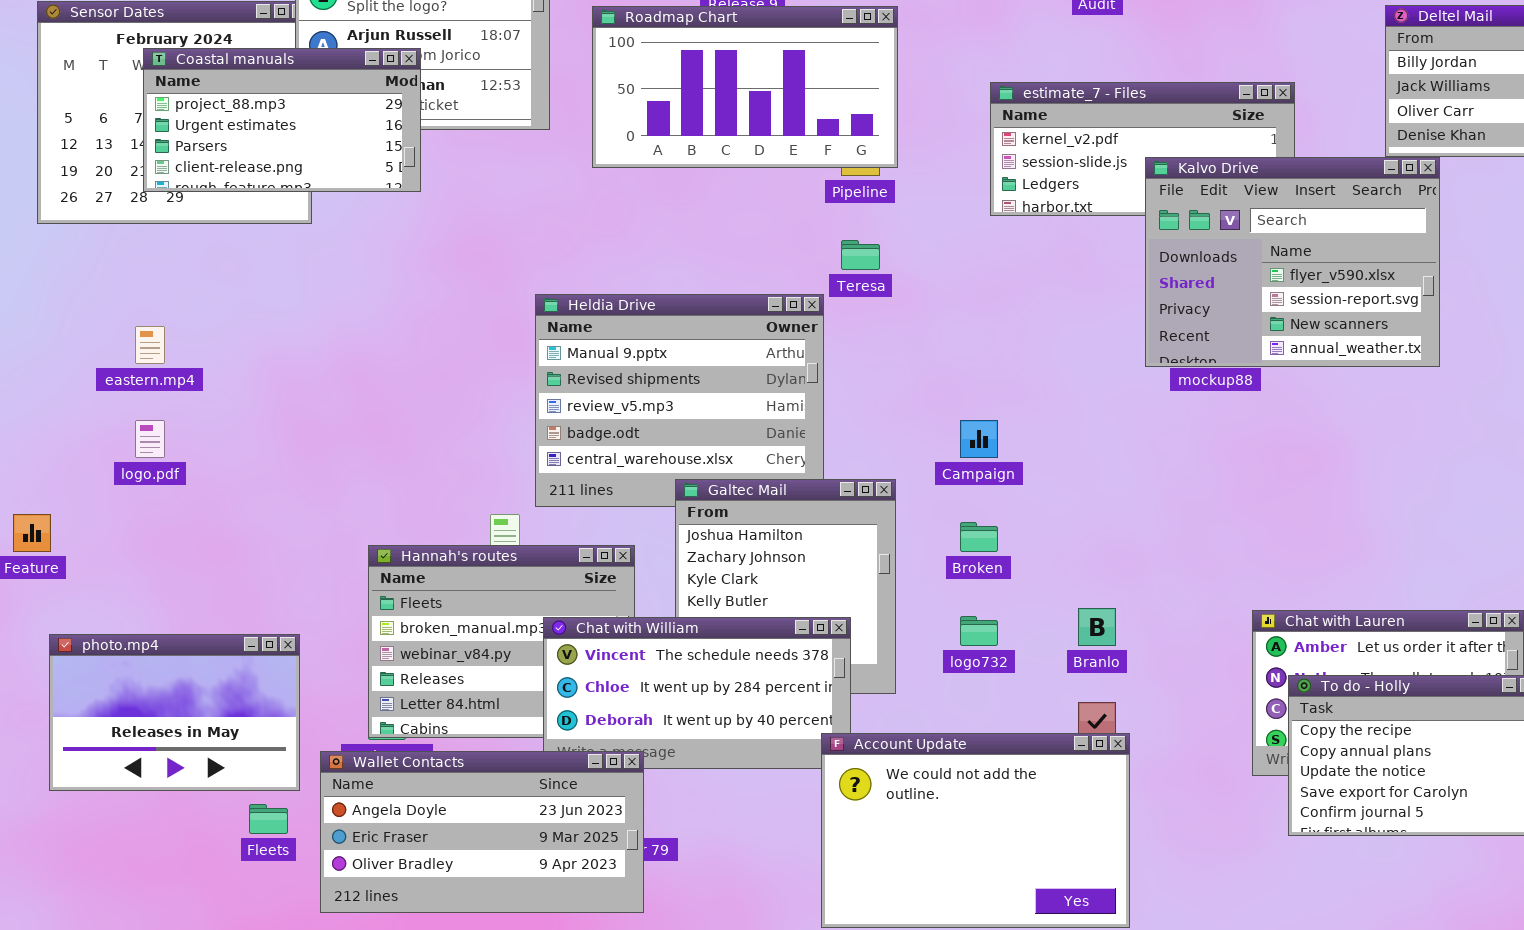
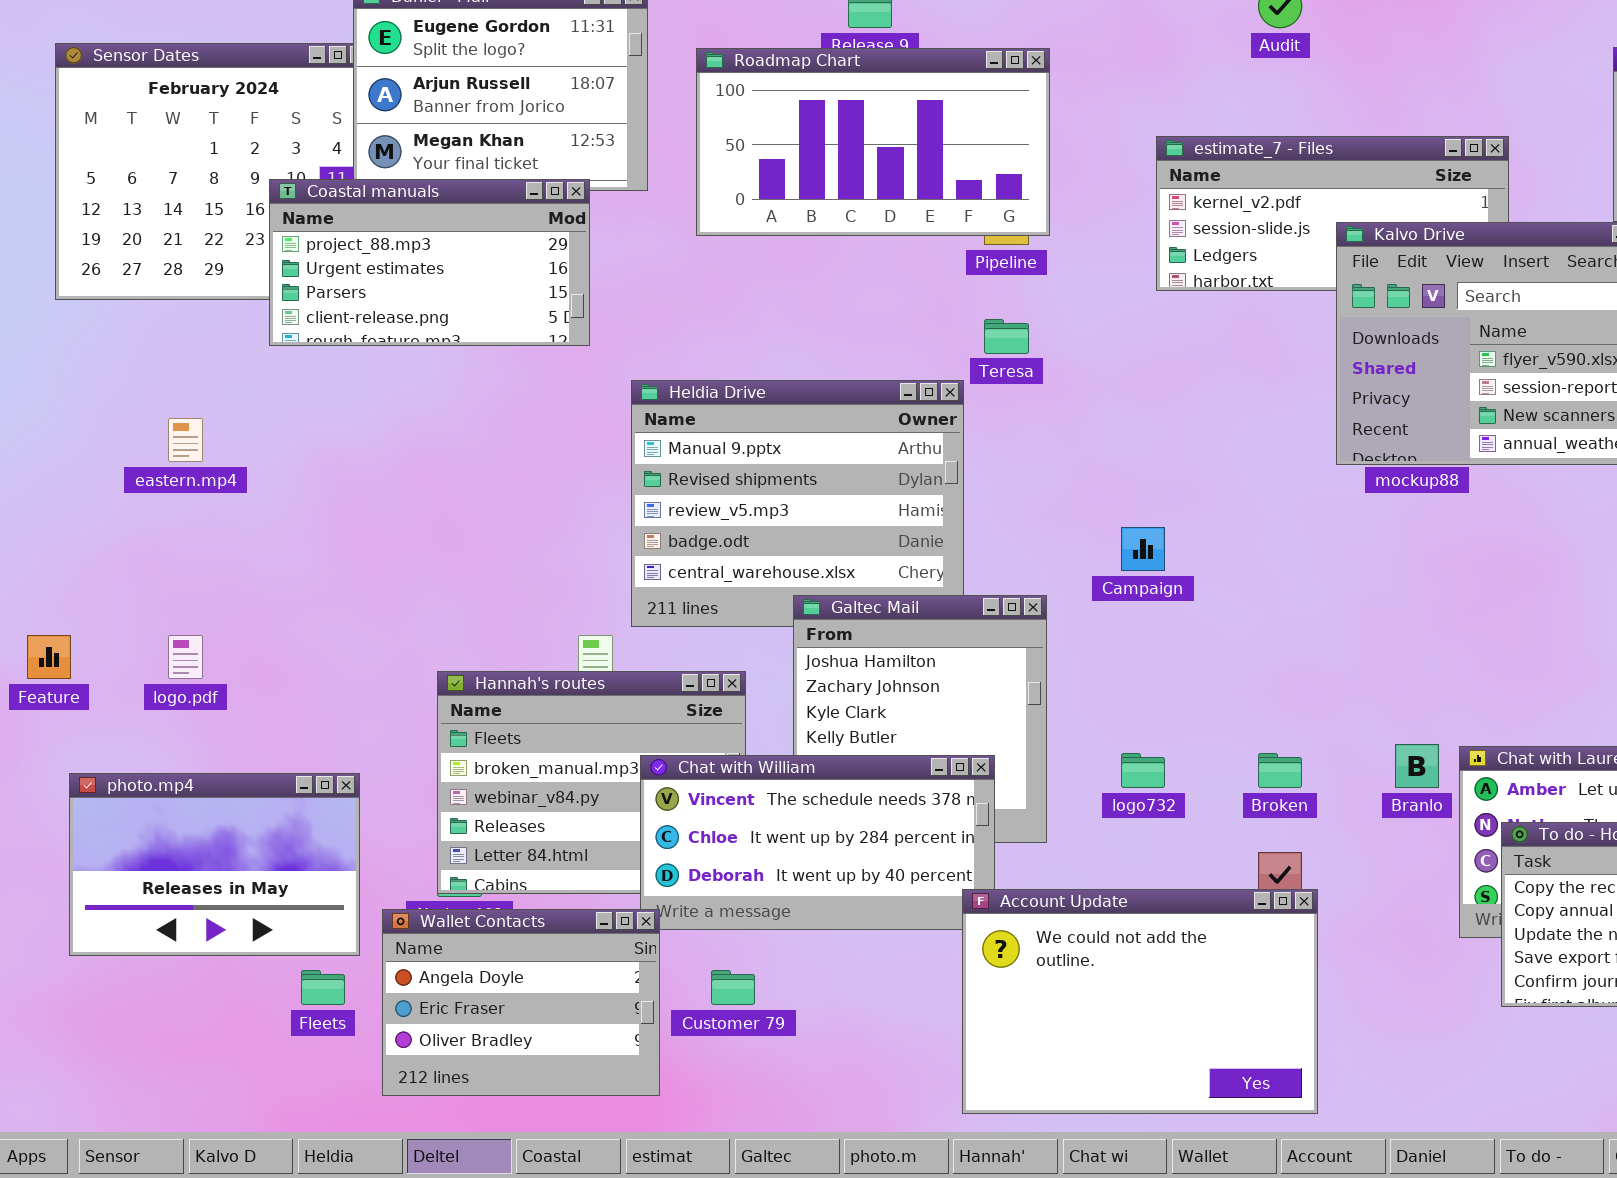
Coastal manuals: [143,48,421,192] -> [269,179,590,346], moved
logo.pdf: [135,420,165,458] -> [168,635,203,679], moved
Broken: [960,522,998,552] -> [1258,753,1302,788], moved
Branlo: [1078,608,1116,646] -> [1395,744,1439,788], moved
Wallet Contacts: [320,751,644,913] -> [382,909,660,1096], resized

